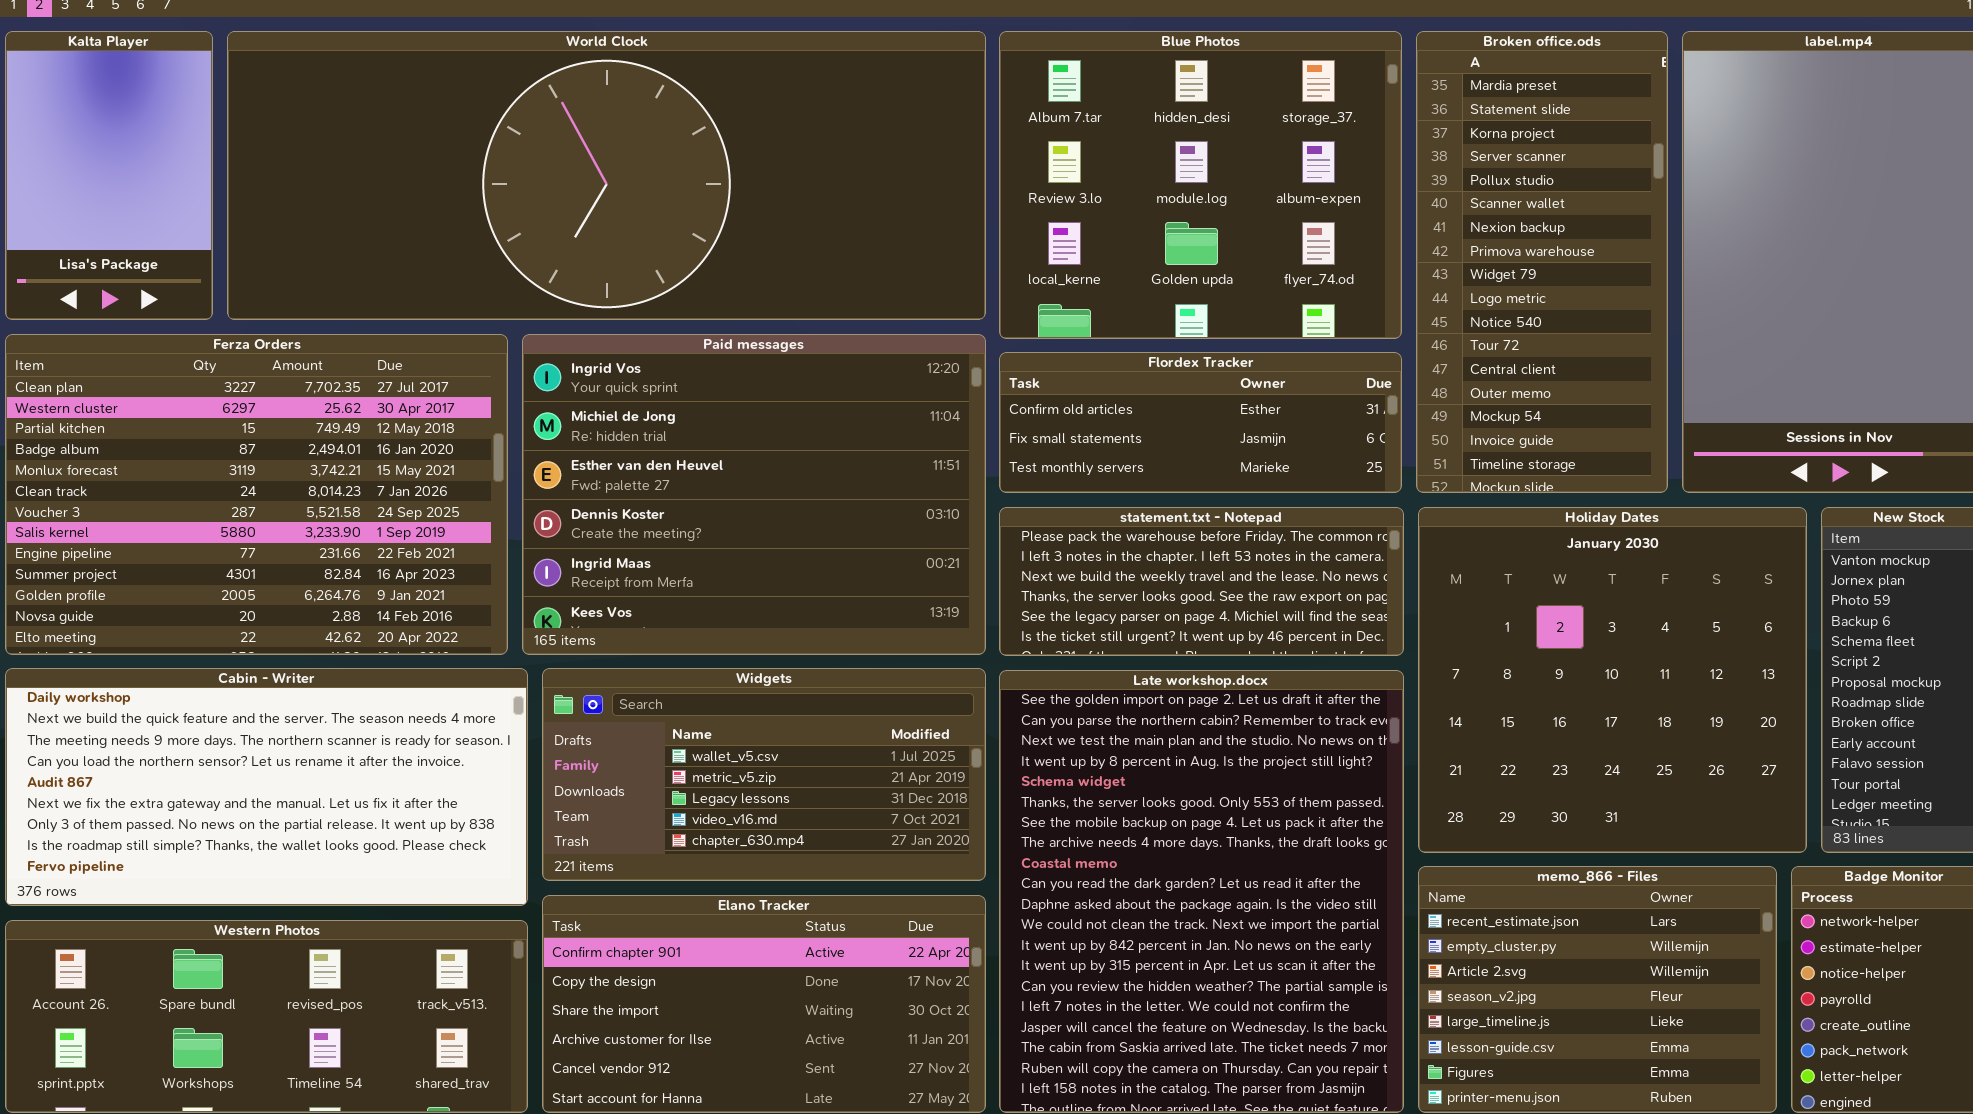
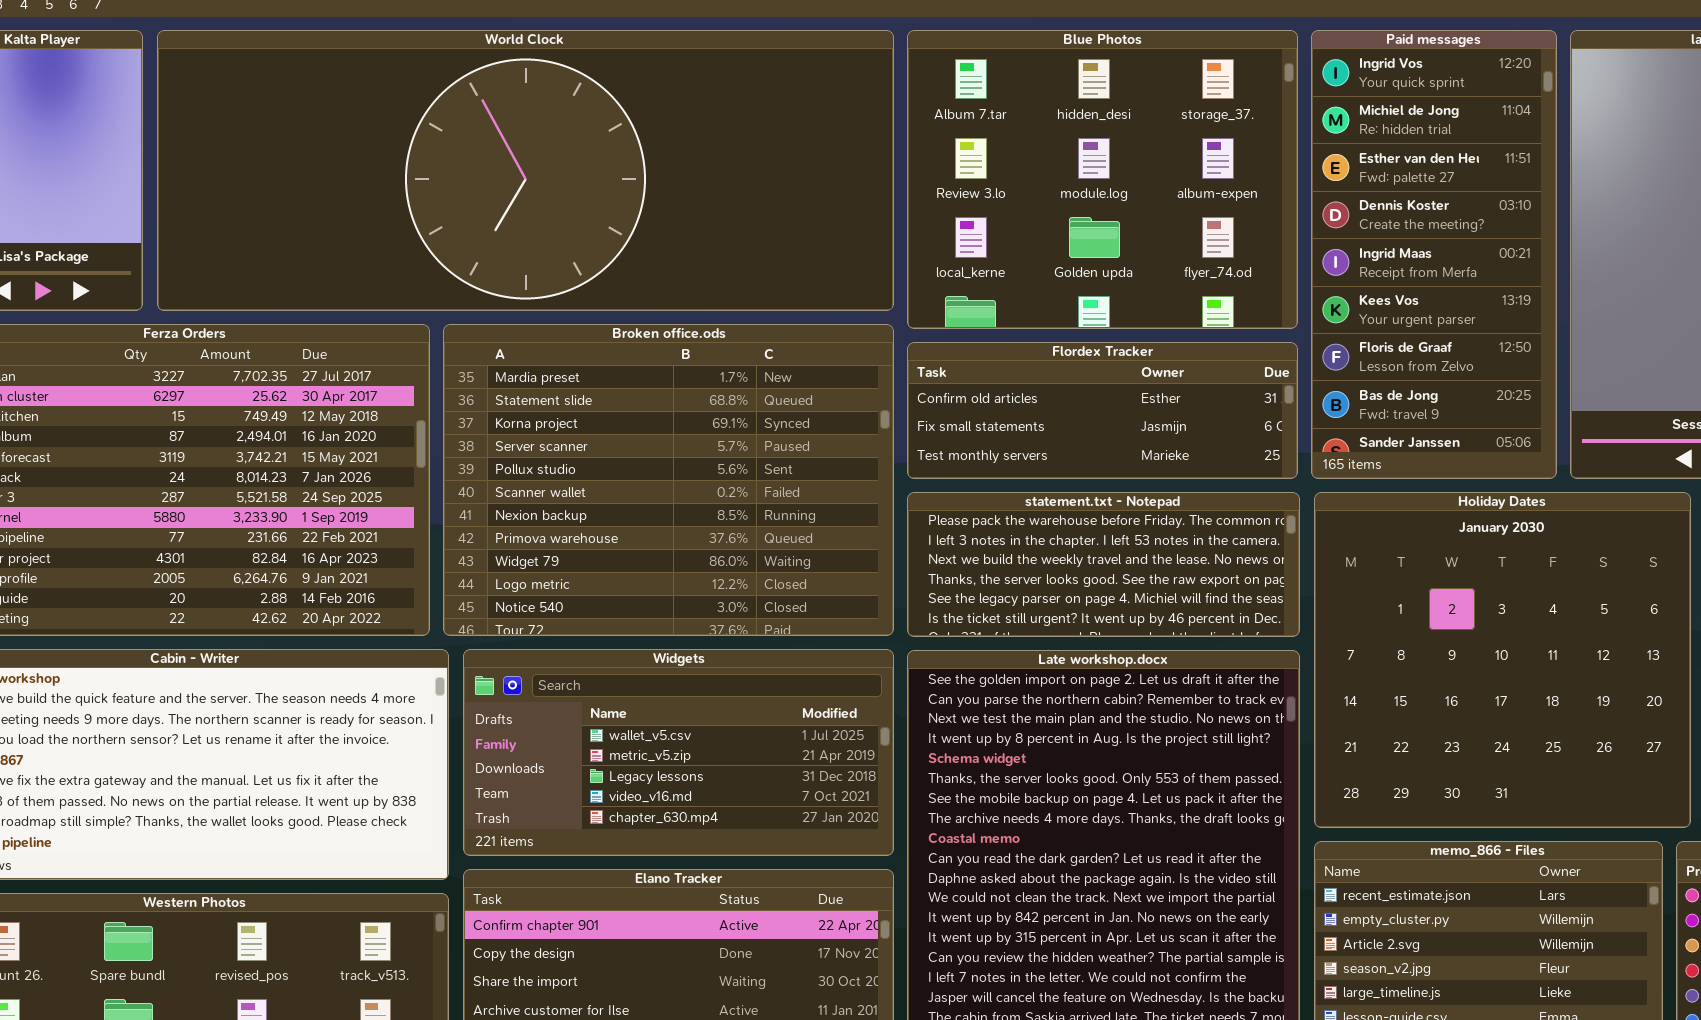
Broken office.ods: [1416,31,1668,493] -> [443,324,894,636], moved, resized
Paid messages: [522,334,986,655] -> [1311,30,1557,479], moved, resized

